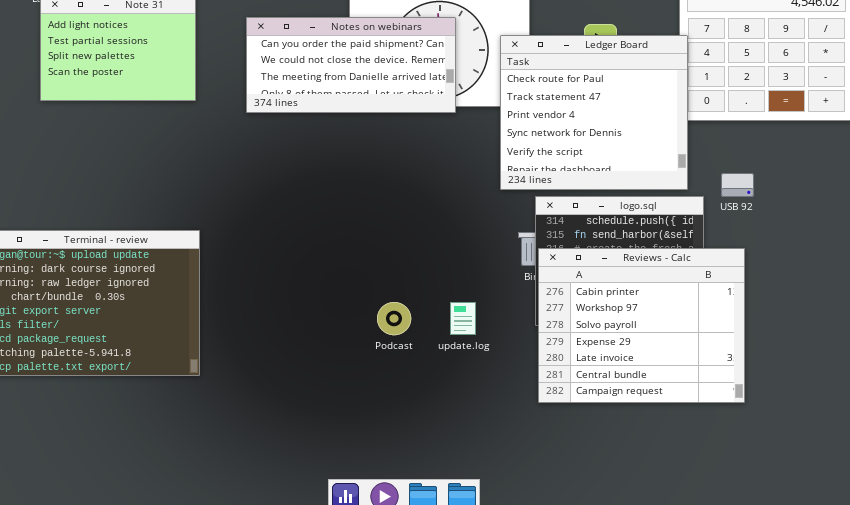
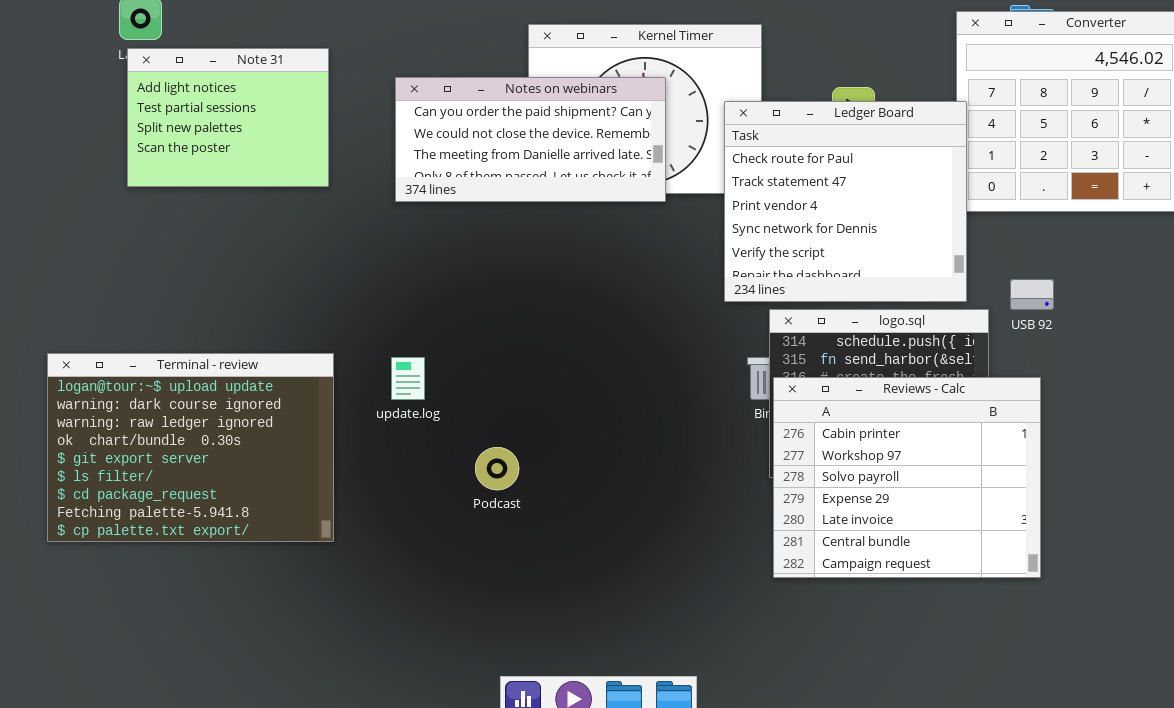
Podcast: [377,302,411,335] -> [475,447,519,490], moved
update.log: [450,302,476,335] -> [391,357,425,400], moved

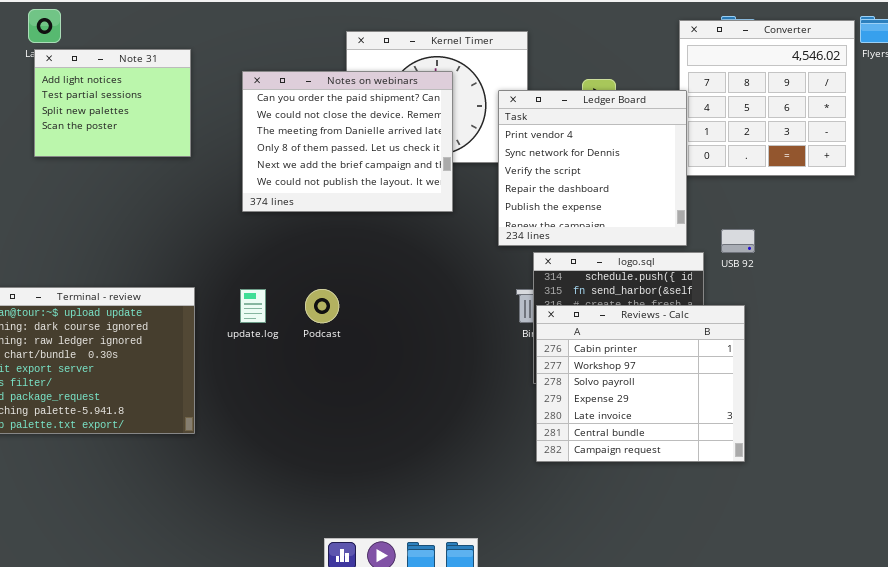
Notes on webinars: [395,77,666,202] -> [242,71,453,212], resized
Ledger Board: [724,101,967,302] -> [498,90,687,246], scrolled down 2 rows
Podcast: [475,447,519,490] -> [305,289,339,323], moved

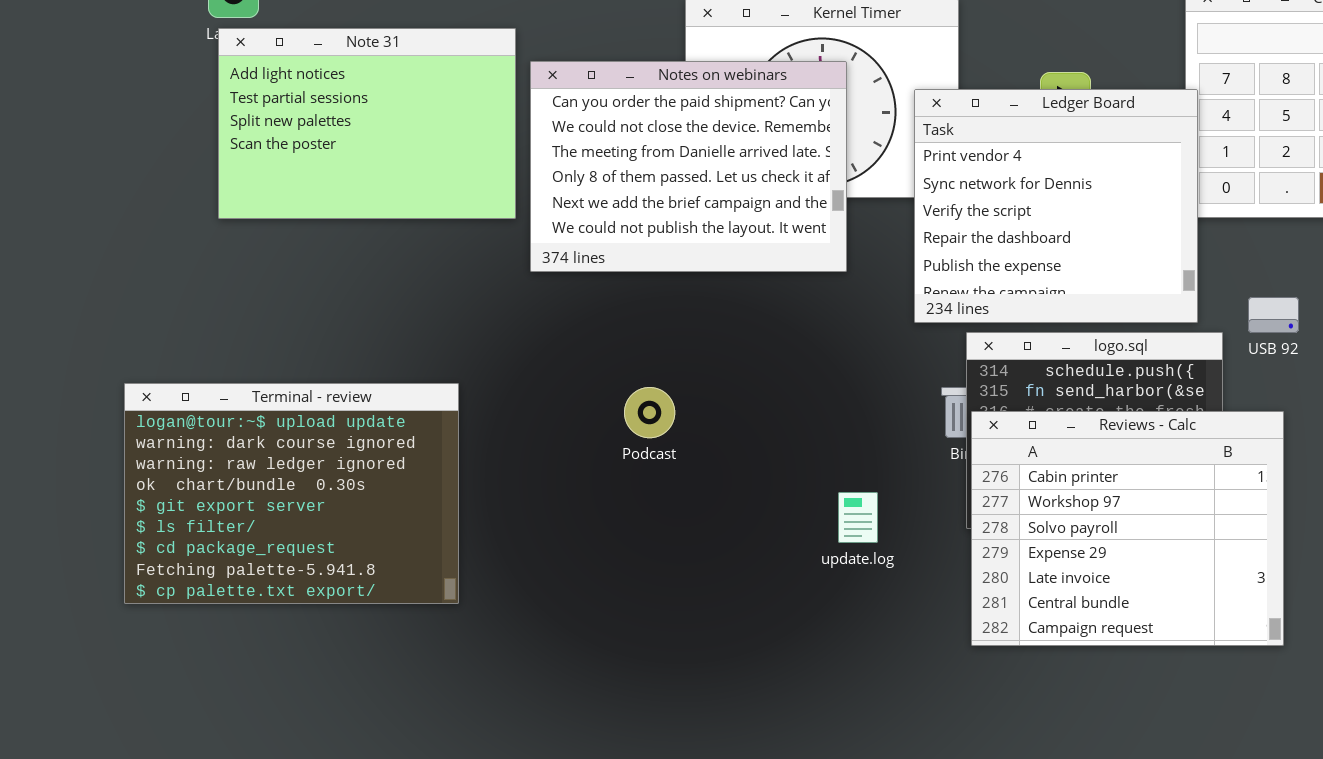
Note 31: [34,49,191,157] -> [218,28,516,219], resized
update.log: [240,289,266,323] -> [838,492,878,543], moved

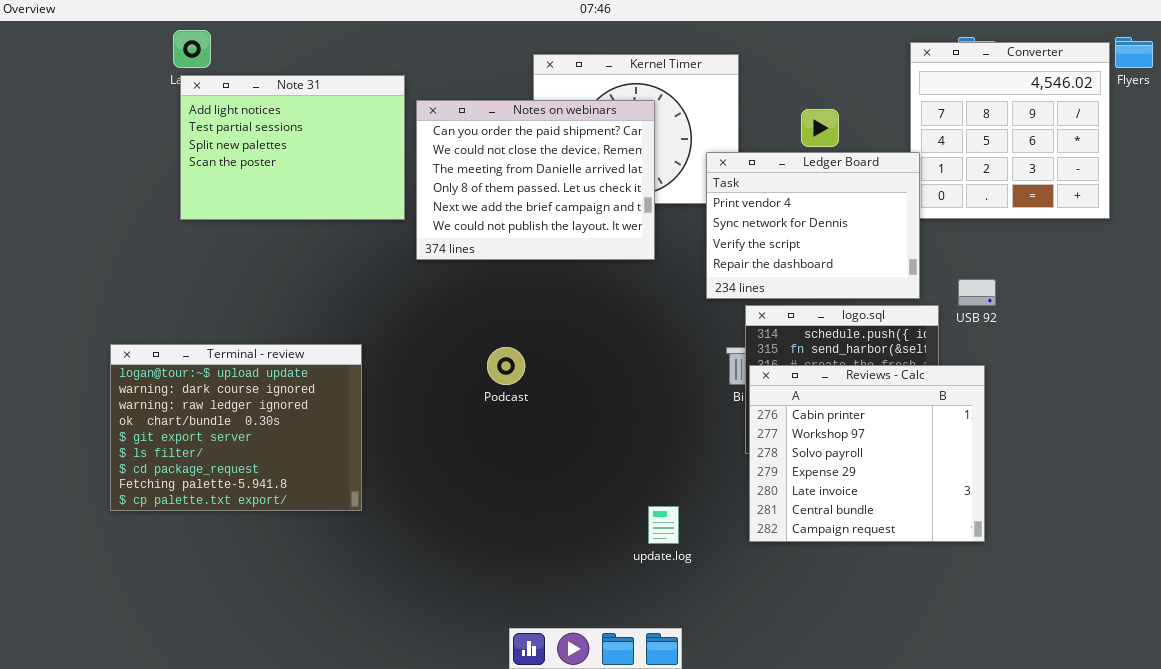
Ledger Board: [914,89,1198,323] -> [706,152,920,299], resized
update.log: [838,492,878,543] -> [648,506,679,544], moved

